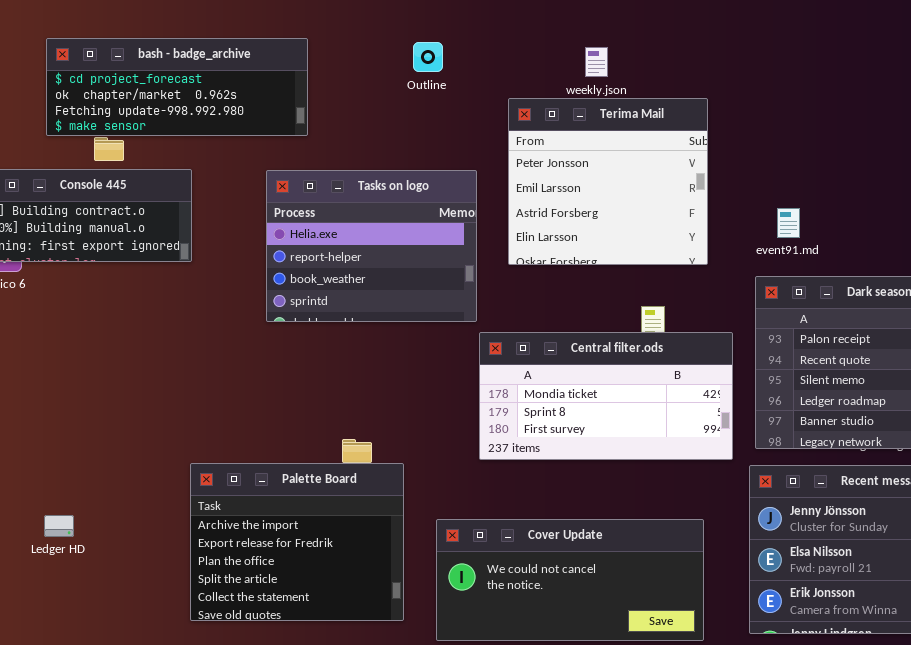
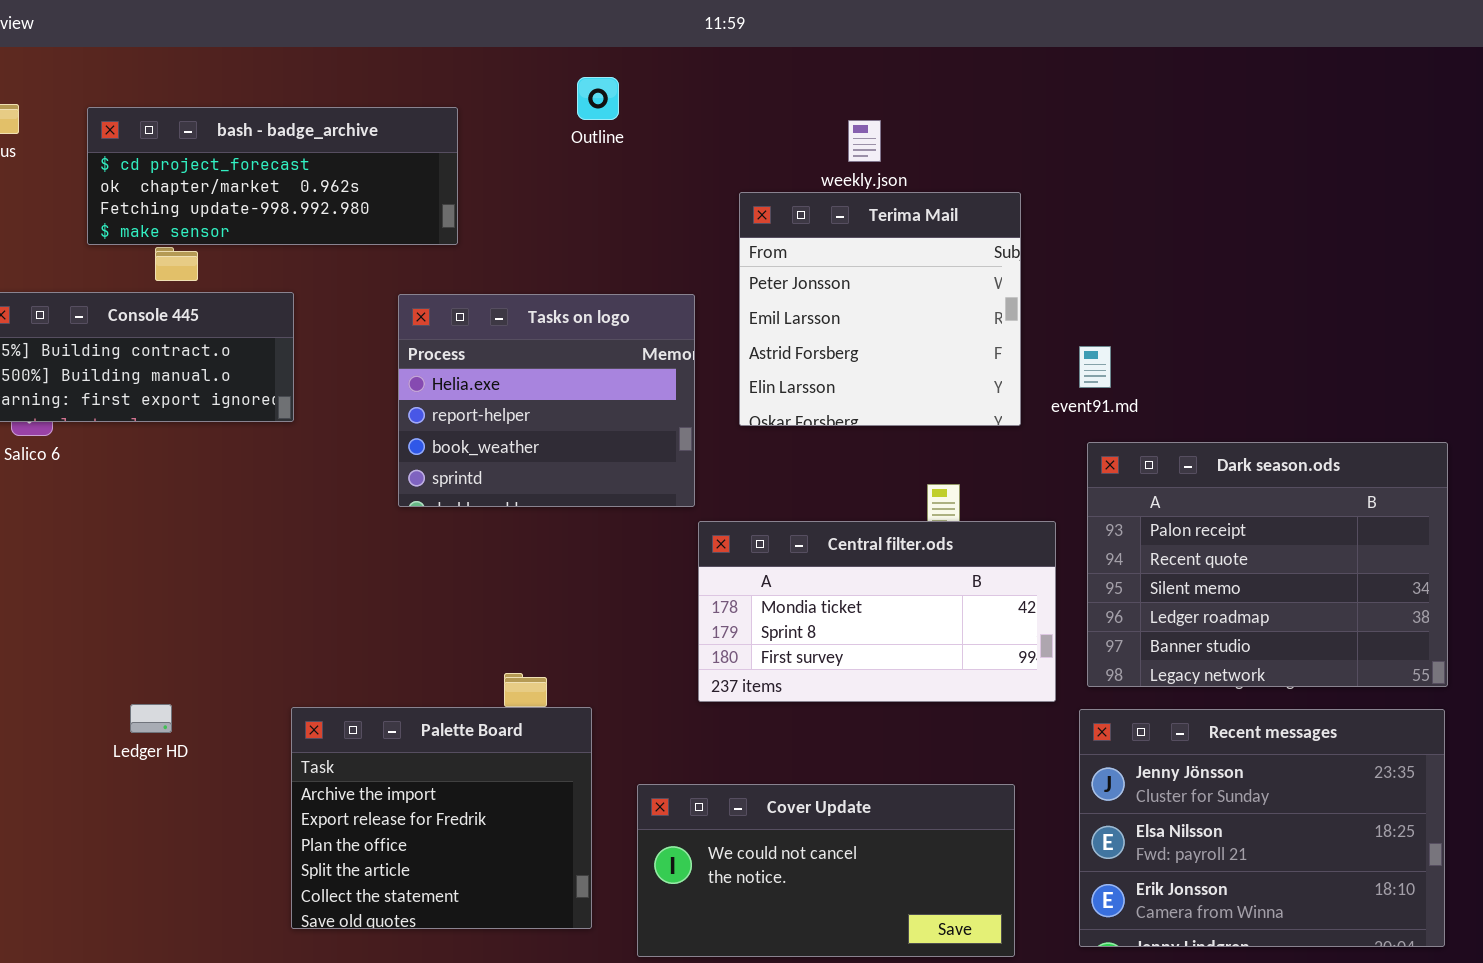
Outline: [413,42,443,72] -> [577,77,619,120], moved
event91.md: [777,208,800,238] -> [1079,346,1111,388], moved
Ledger HD: [44,515,74,537] -> [130,704,172,733], moved

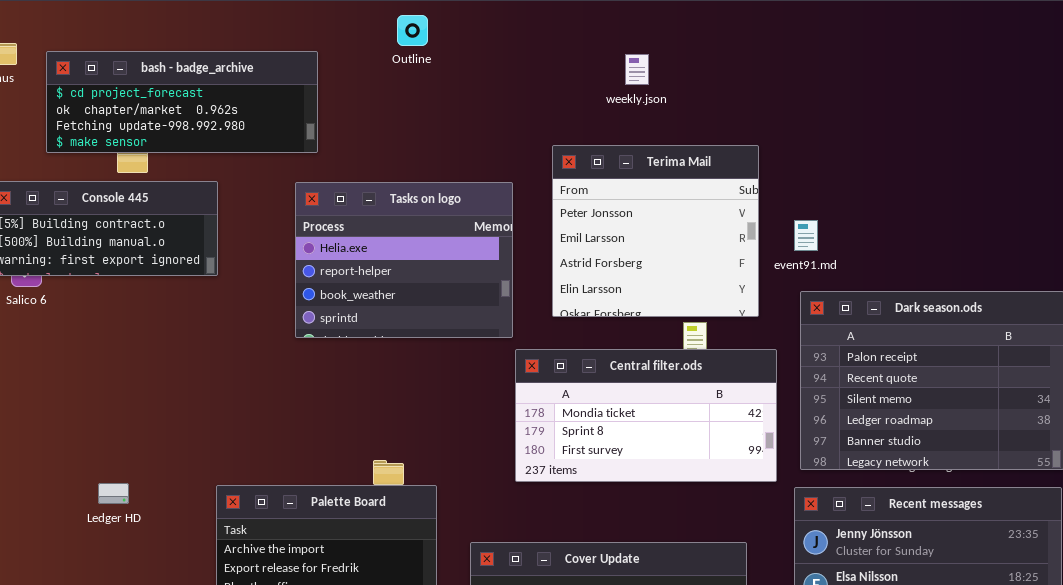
Outline: [577,77,619,120] -> [397,15,428,46], moved
bash - badge_archive: [87,107,458,245] -> [46,51,318,153], moved
Terima Mail: [739,192,1021,426] -> [552,145,759,317], moved

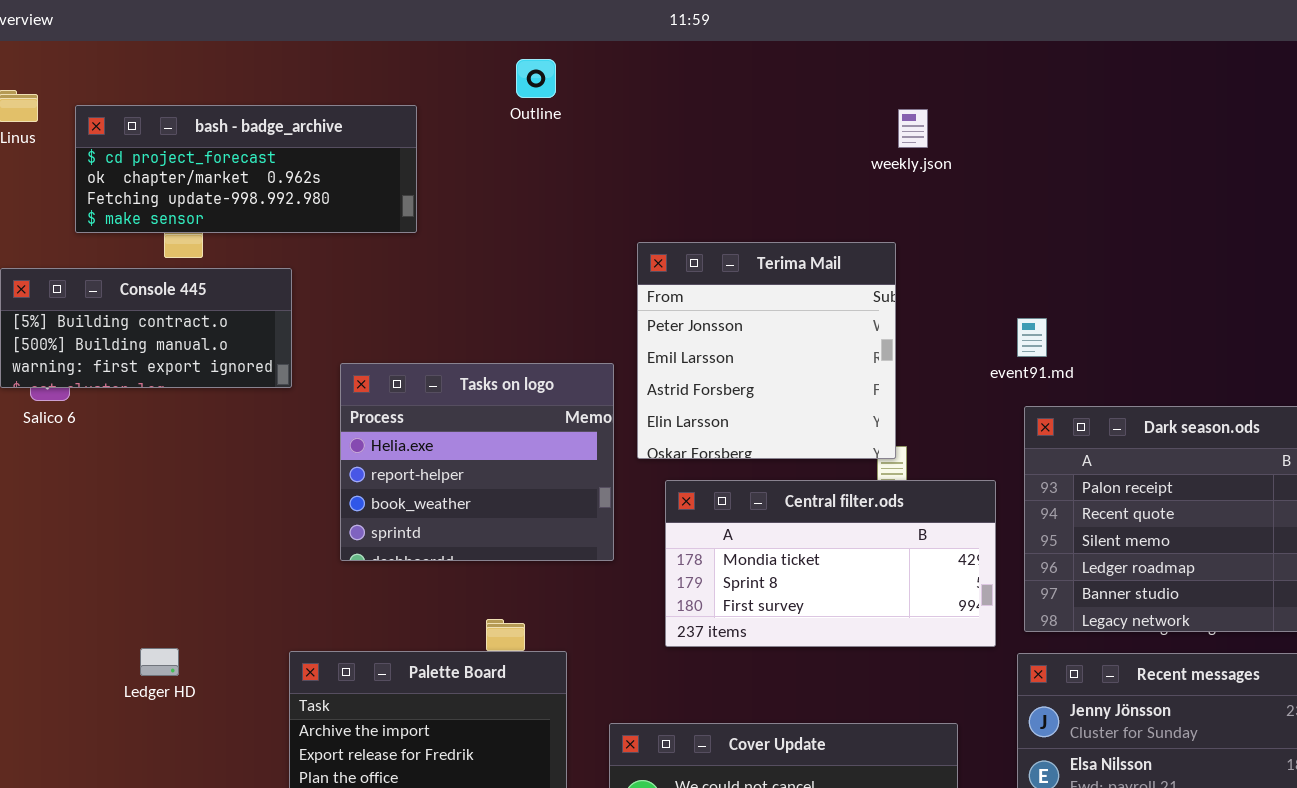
weekly.json: [625,54,649,85] -> [898,109,928,148], moved
Terima Mail: [552,145,759,317] -> [637,242,896,459], moved
Tasks on logo: [295,182,513,338] -> [340,363,614,561], moved

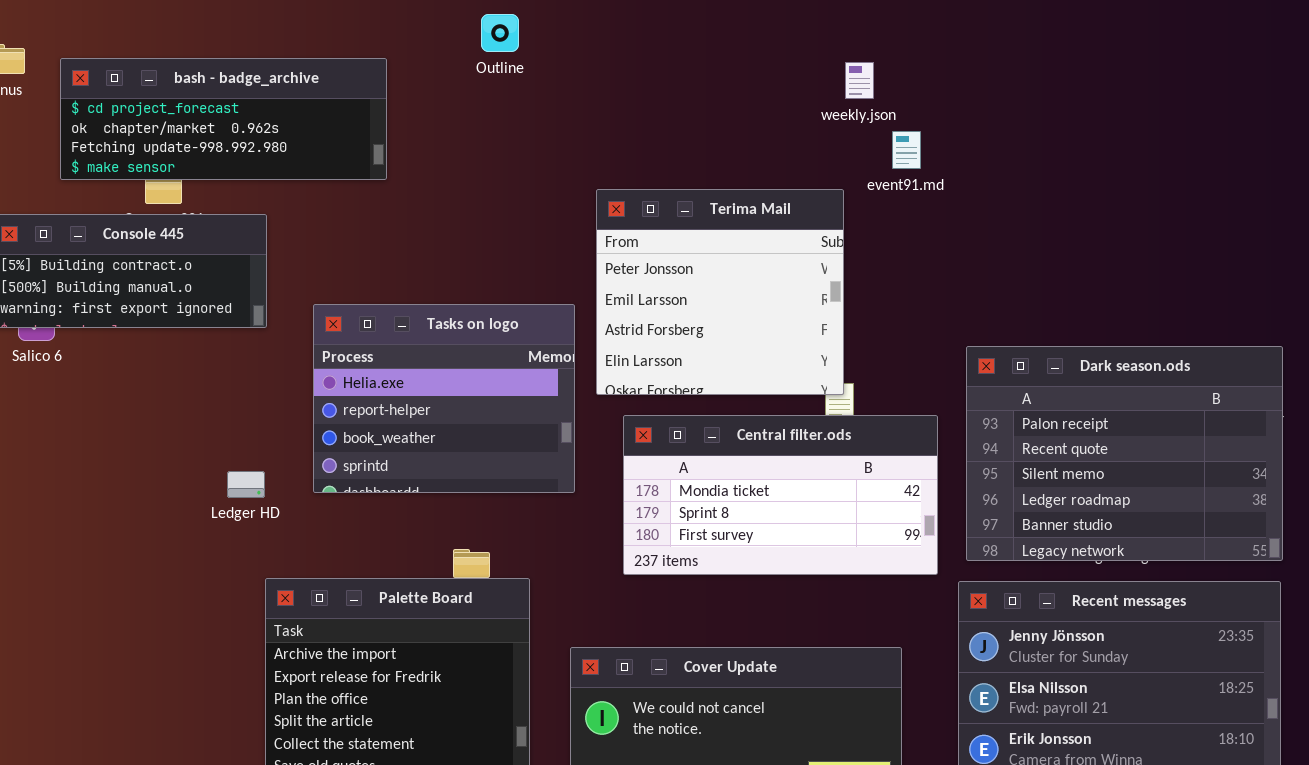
event91.md: [1017,318,1047,357] -> [892,131,921,169], moved
Ledger HD: [140,648,179,676] -> [227,471,265,498], moved

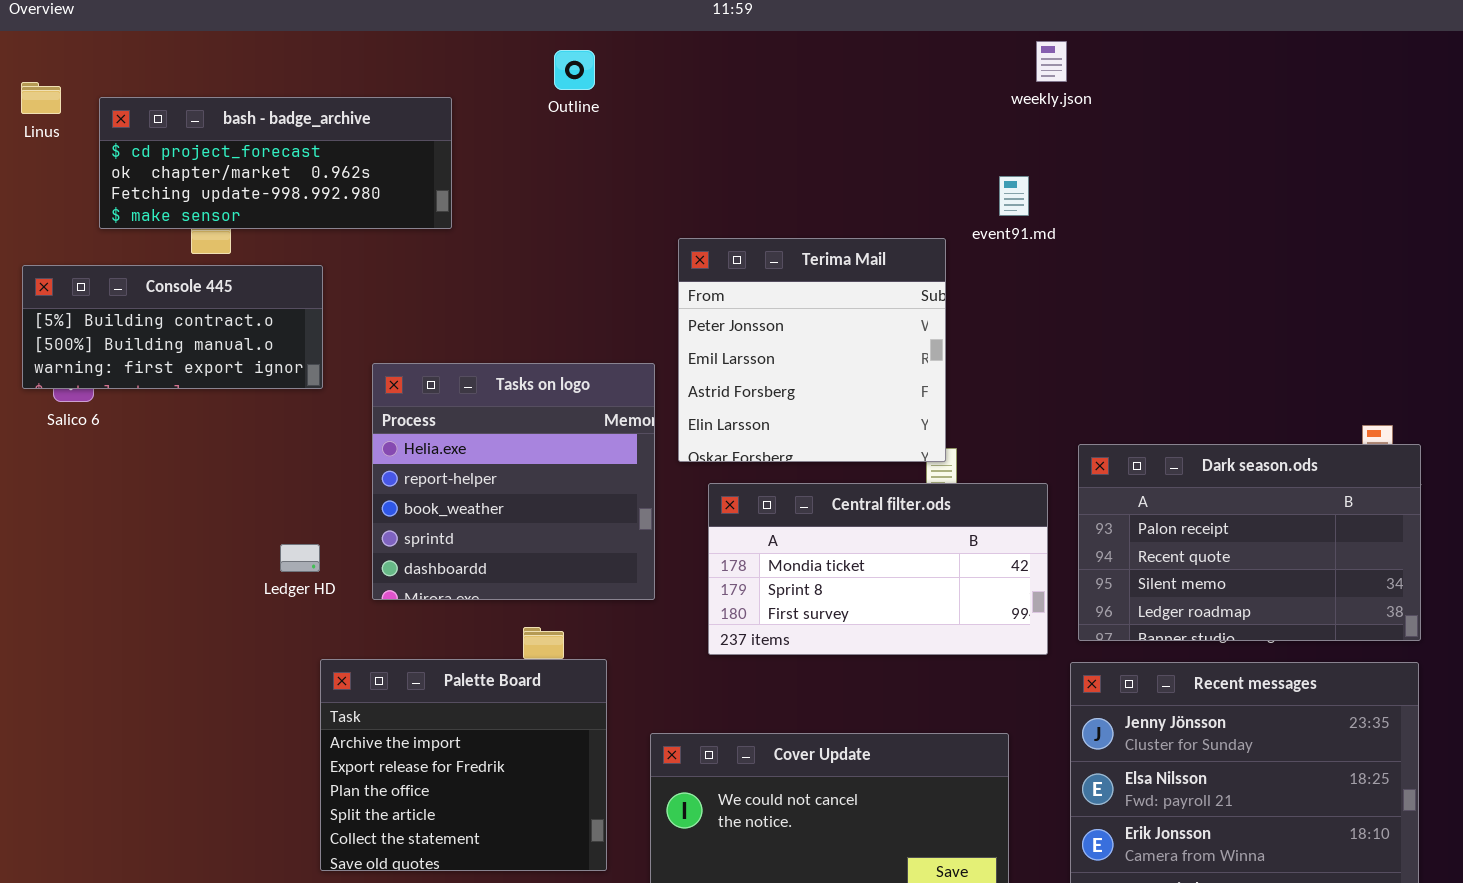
weekly.json: [845,62,874,99] -> [1036,41,1067,82], moved
Tasks on logo: [313,304,575,493] -> [372,363,655,600], resized
Dark season.ods: [966,346,1283,561] -> [1078,444,1421,641], resized

